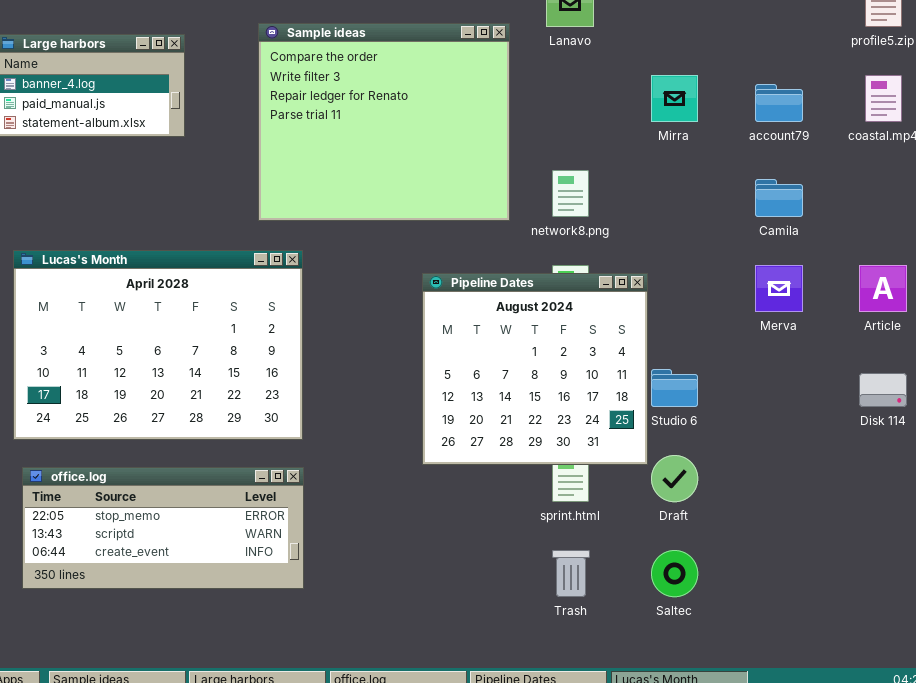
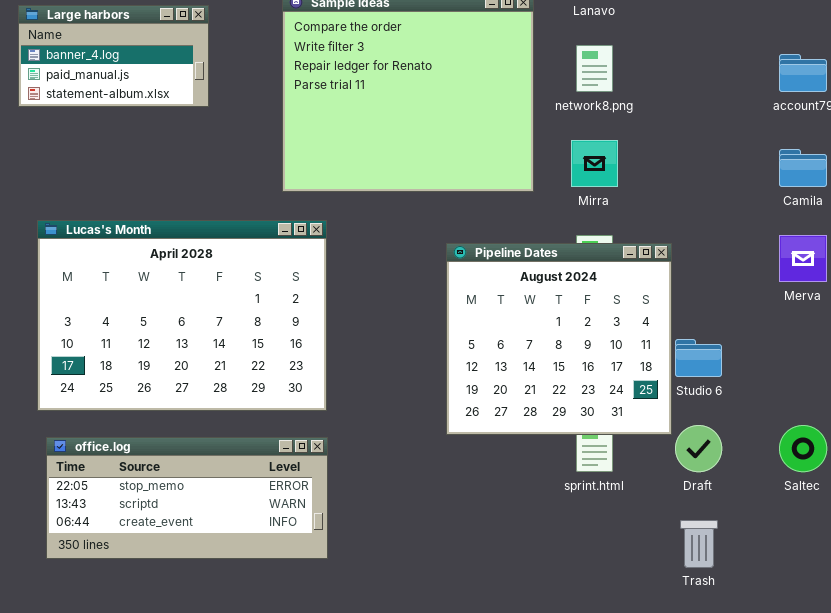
Mirra: [651,75,698,122] -> [571,140,618,187], moved
network8.png: [552,170,589,217] -> [576,45,613,92], moved
Trash: [552,550,590,597] -> [680,520,718,568], moved
Saltec: [651,550,698,597] -> [779,425,827,472], moved

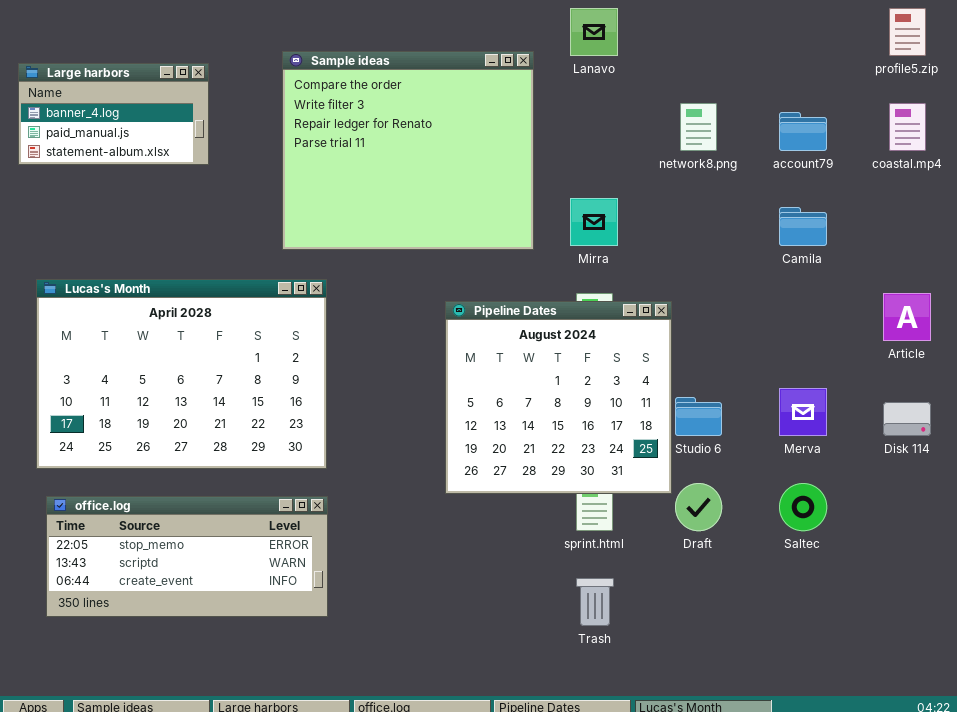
network8.png: [576,45,613,92] -> [680,103,717,151], moved
Merva: [779,235,827,282] -> [779,388,827,436], moved
Trash: [680,520,718,568] -> [576,578,614,626], moved

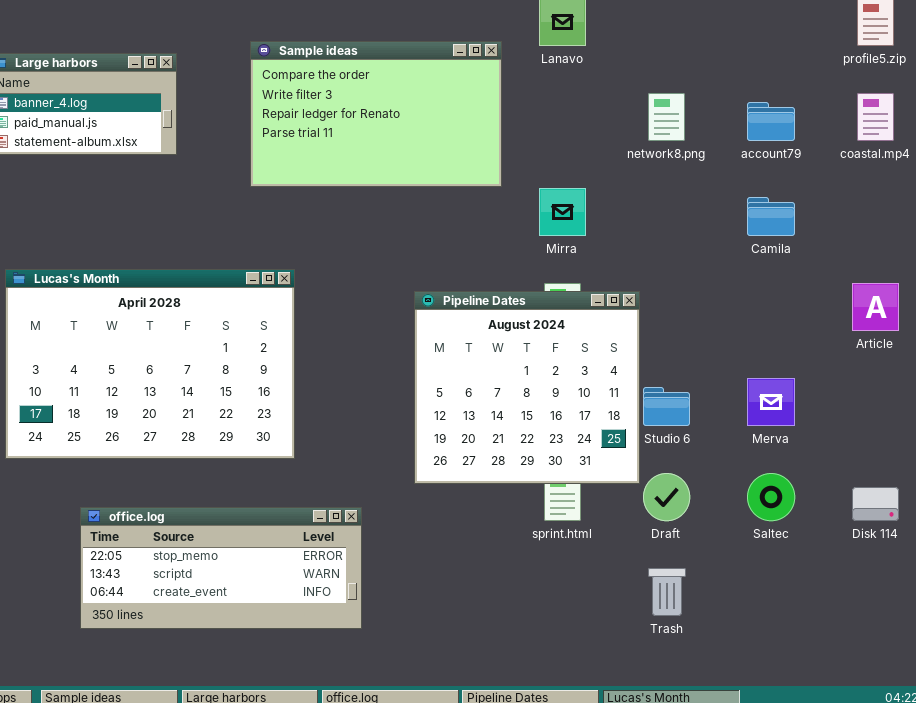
Sample ideas: [282,51,534,250] -> [250,41,502,187], resized
Disk 114: [883,402,931,436] -> [852,487,899,521], moved
office.log: [46,496,328,617] -> [80,507,362,629], moved
Trash: [576,578,614,626] -> [648,568,686,616], moved

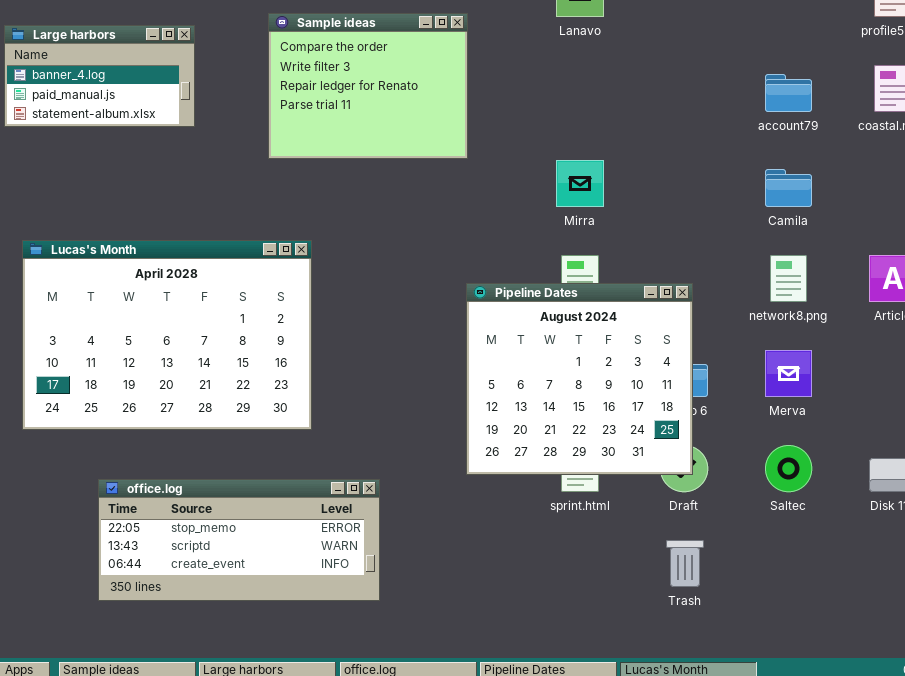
Sample ideas: [250,41,502,187] -> [268,13,468,159], resized
network8.png: [648,93,685,141] -> [770,255,807,302], moved
Pipeline Dates: [414,291,640,484] -> [466,283,693,475], moved

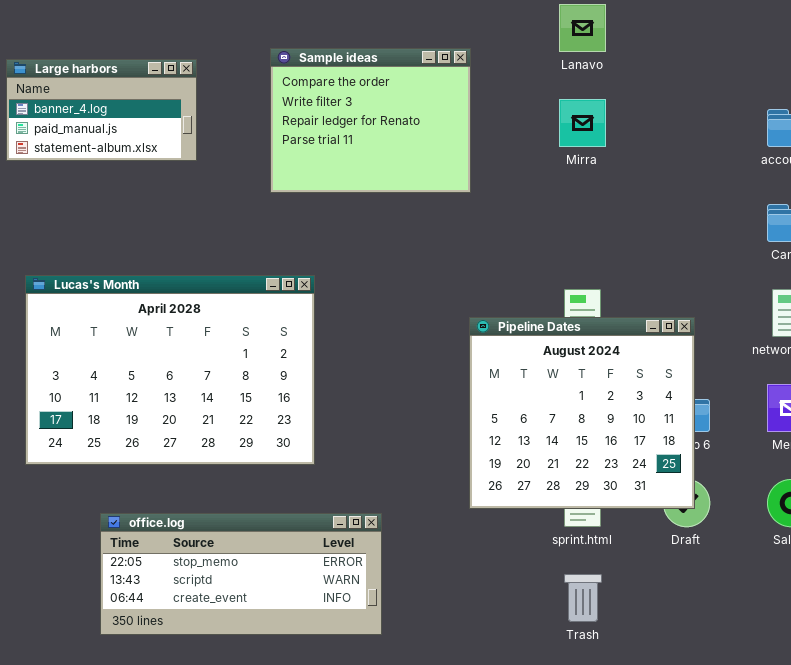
Mirra: [556,160,604,207] -> [559,99,606,147], moved
Trash: [666,540,704,587] -> [564,574,602,622], moved

